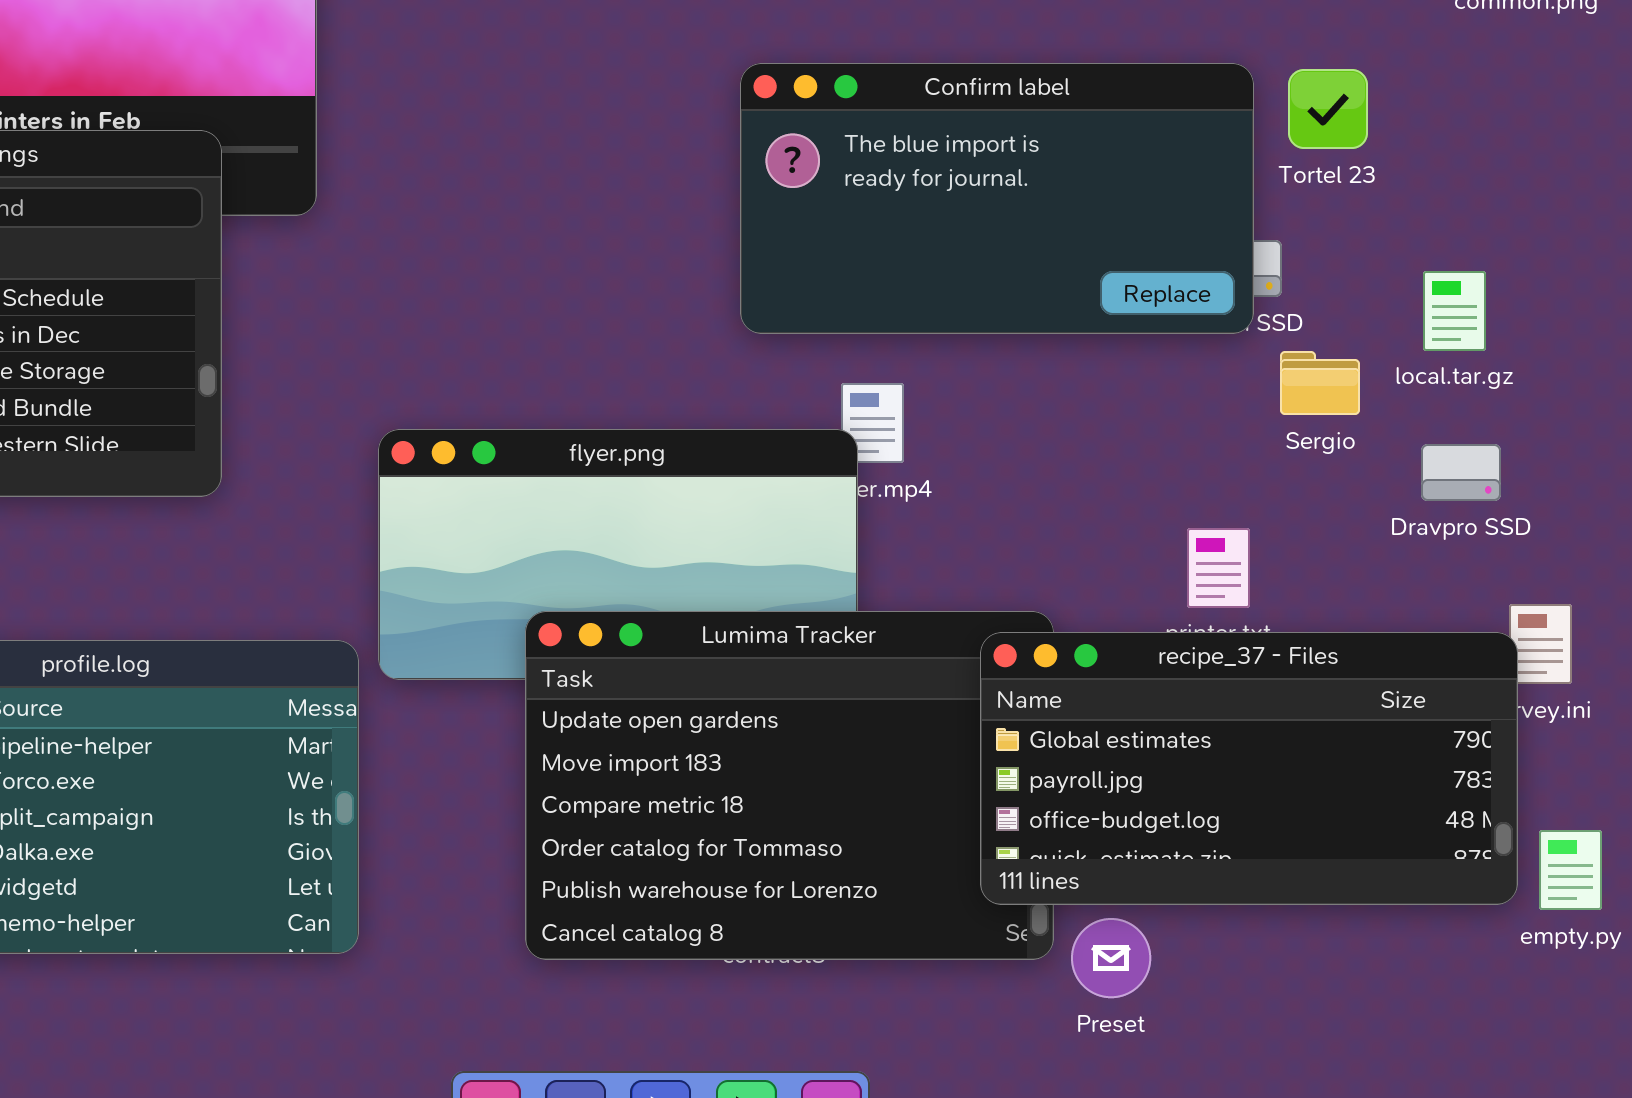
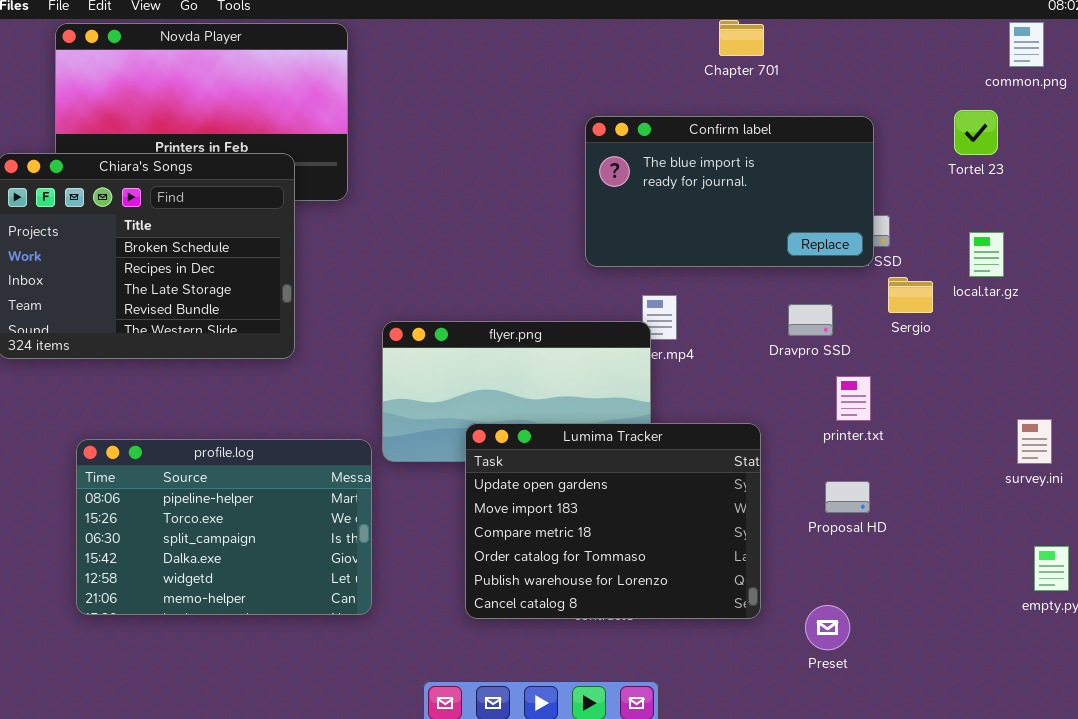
Tortel 23: [1288,69,1368,149] -> [954,110,998,155], moved
Dravpro SSD: [1421,444,1501,501] -> [788,304,833,336], moved
recipe_37 - Files: [980,632,1518,905] -> none, closed
Preset: [1071,918,1151,998] -> [805,605,850,650], moved

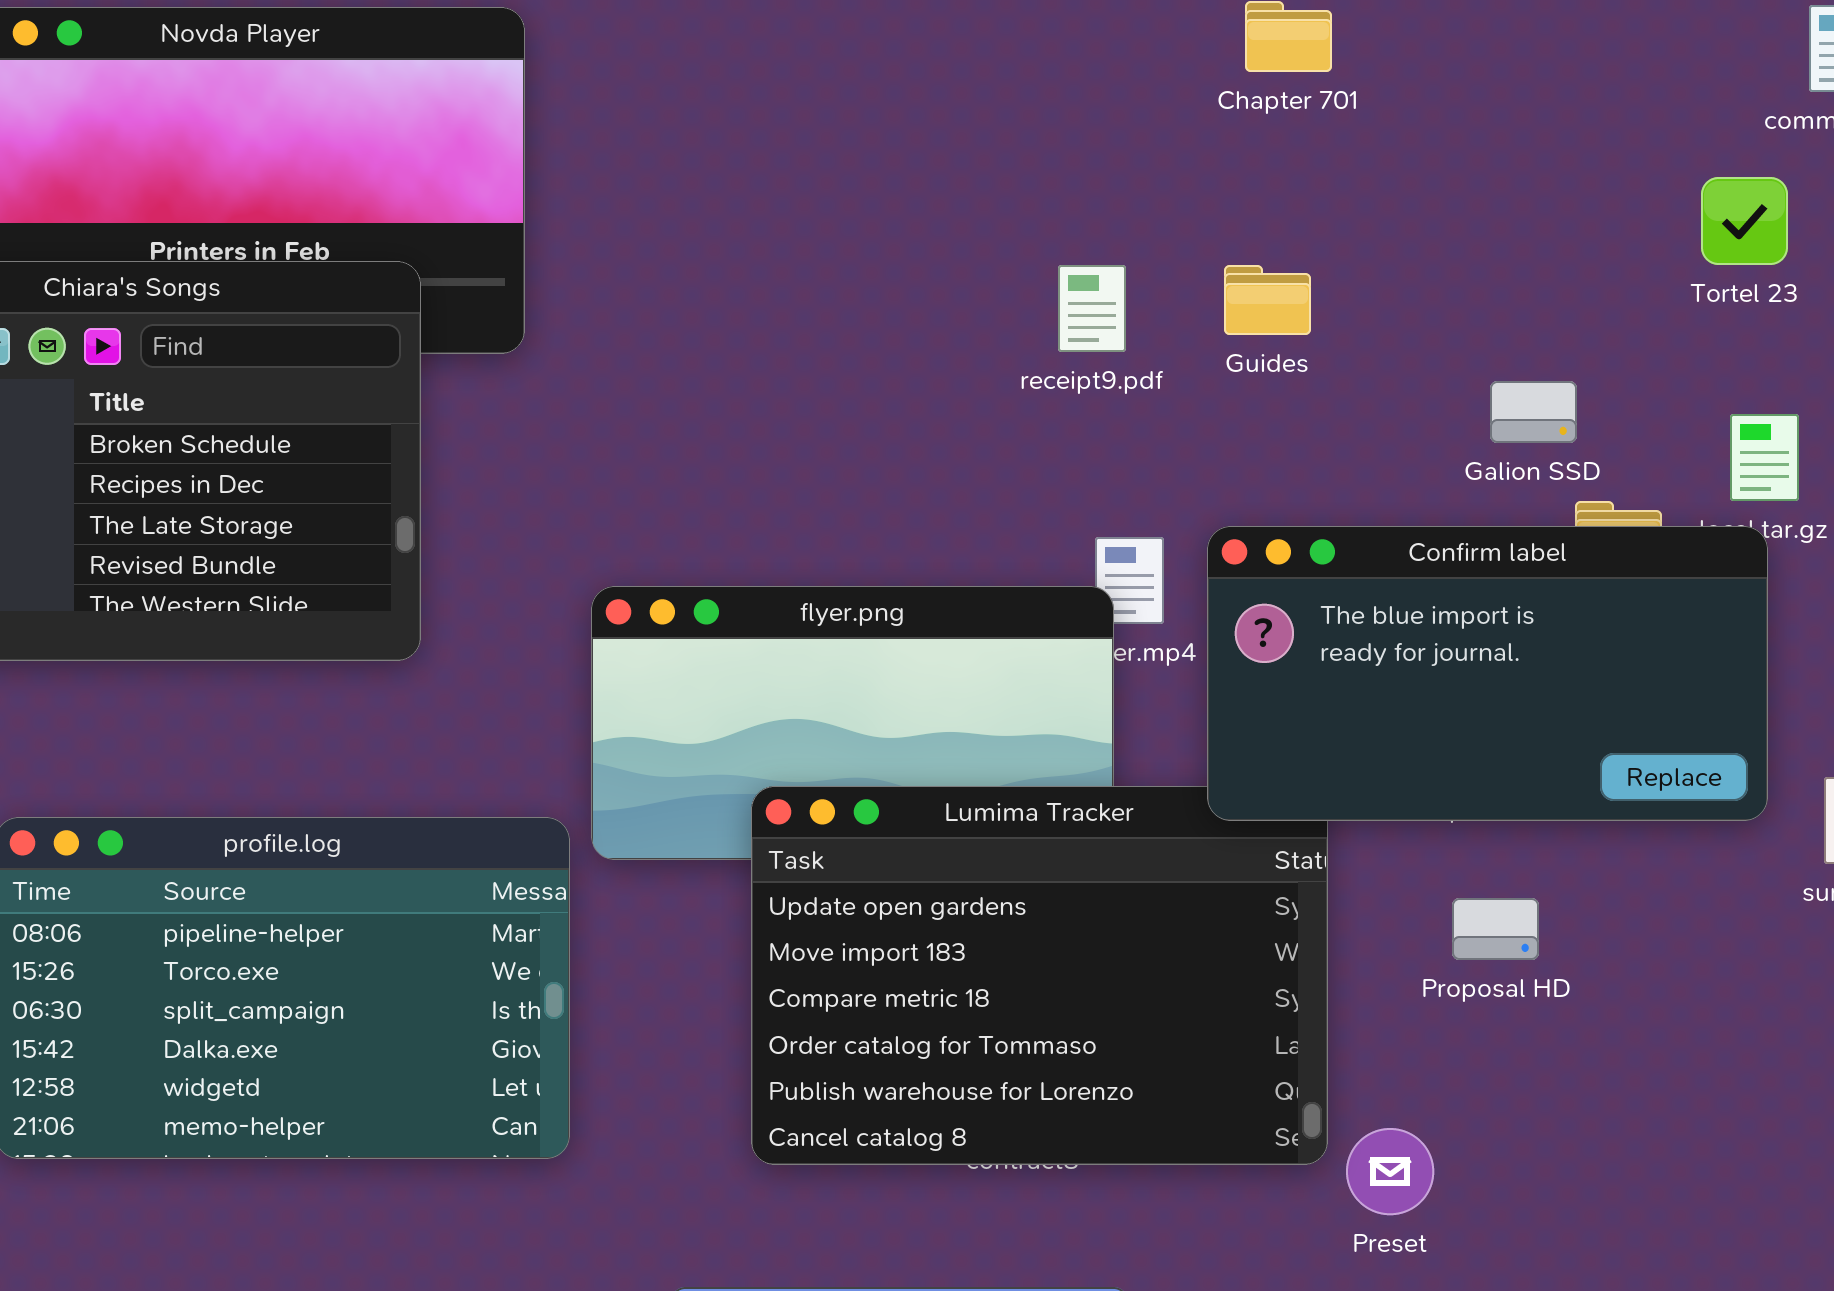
Confirm label: [585,116,874,267] -> [1207,526,1768,821], moved
Preset: [805,605,850,650] -> [1346,1128,1434,1215], moved

